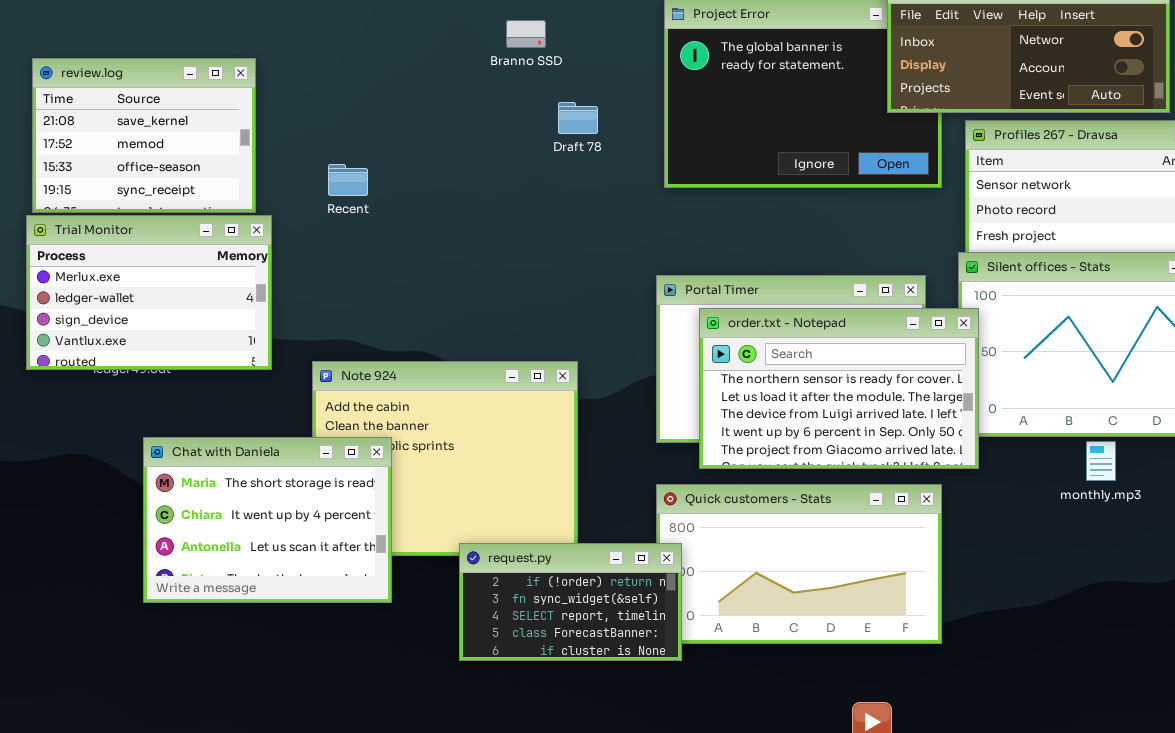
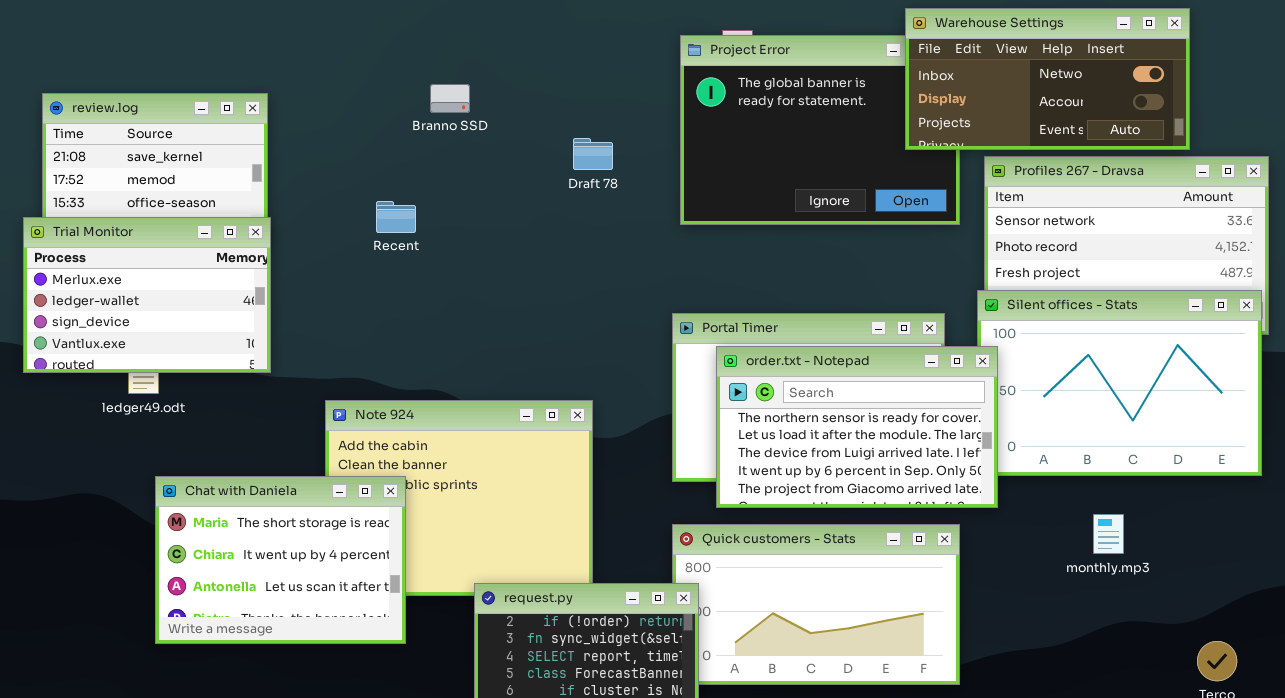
Branno SSD: [506,20,546,48] -> [430,84,470,113], moved
Recent: [328,164,368,196] -> [376,201,416,233], moved
Trial Monitor: [26,215,272,370] -> [23,217,271,373], moved
monthly.mp3: [1086,441,1116,481] -> [1093,514,1124,554], moved

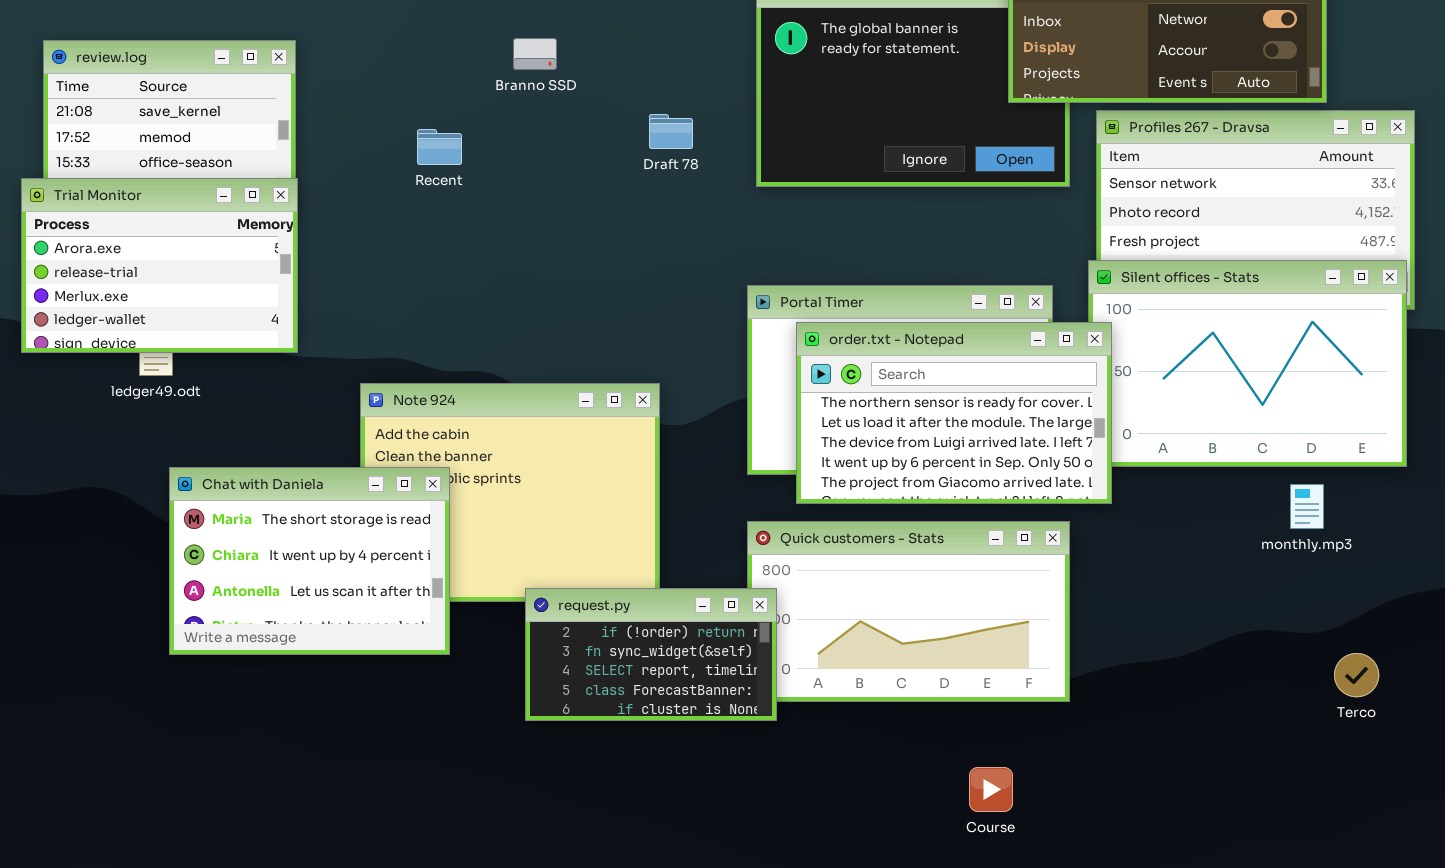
Branno SSD: [430,84,470,113] -> [513,38,557,70], moved
Draft 78: [573,138,613,170] -> [649,114,693,149], moved
Recent: [376,201,416,233] -> [417,129,462,165], moved
Trial Monitor: [23,217,271,373] -> [21,178,298,353], scrolled up 2 rows
monthly.mp3: [1093,514,1124,554] -> [1290,484,1324,529], moved

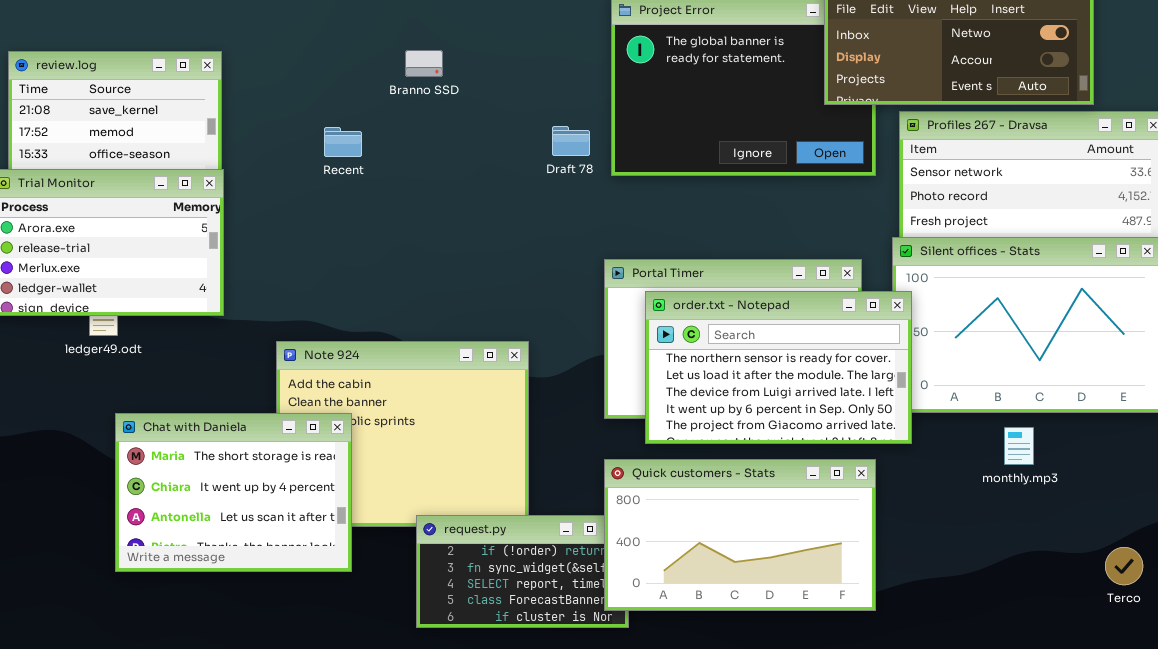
Draft 78: [649,114,693,149] -> [552,126,590,156], moved
monthly.mp3: [1290,484,1324,529] -> [1004,427,1034,465], moved
Quick customers - Stats: [747,521,1070,702] -> [604,459,876,611], raised
Terco: [1334,653,1379,697] -> [1105,547,1143,585], moved

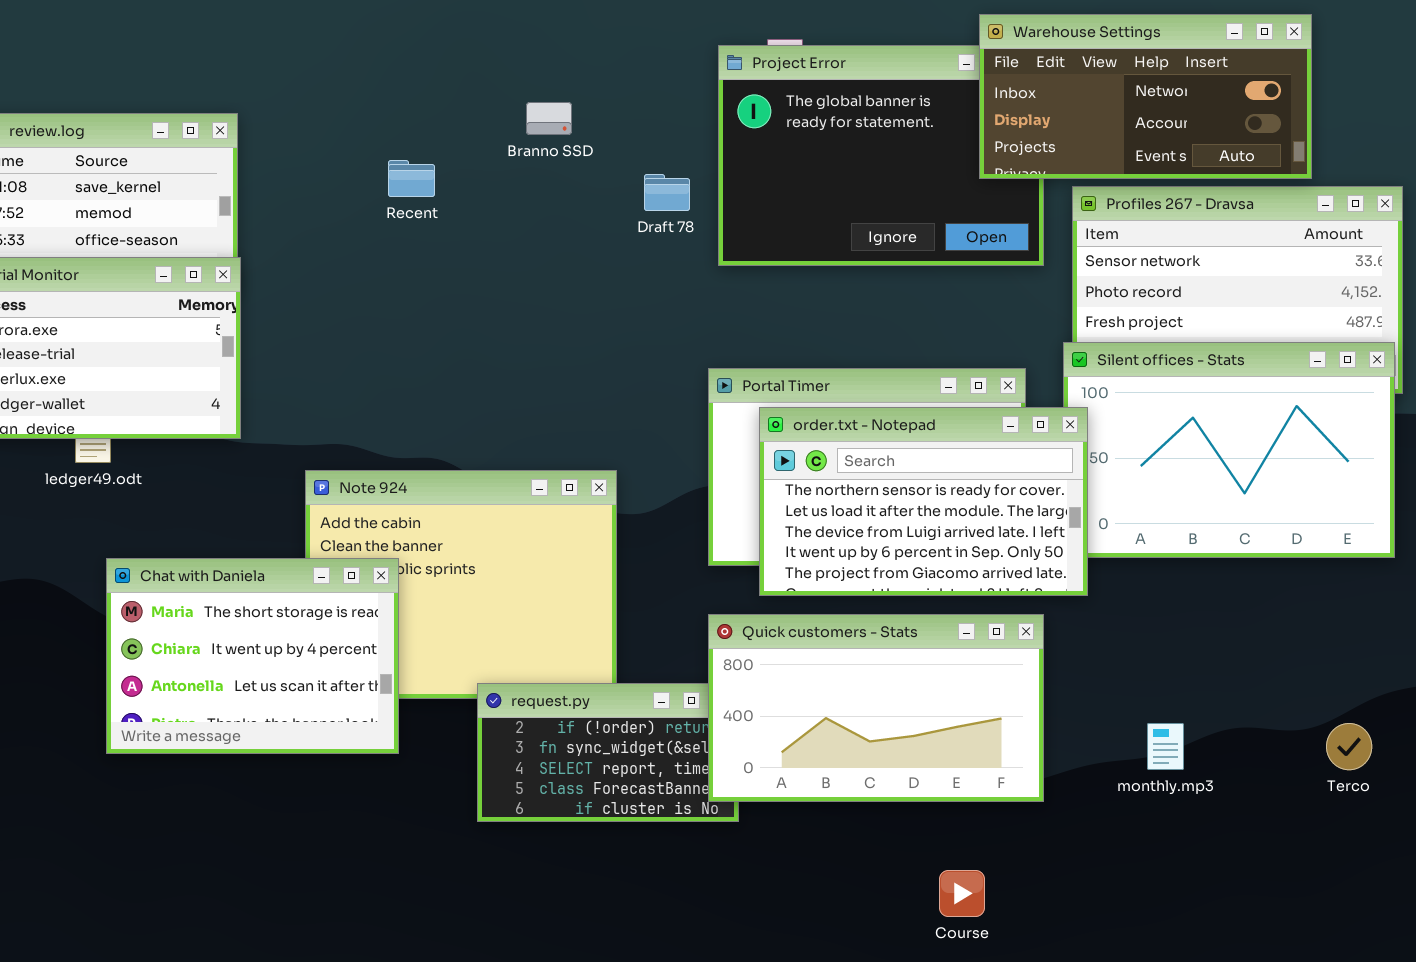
Branno SSD: [405,50,443,77] -> [526,102,572,135], moved
Draft 78: [552,126,590,156] -> [644,174,690,211], moved
Recent: [324,127,362,157] -> [388,160,435,197], moved
monthly.mp3: [1004,427,1034,465] -> [1147,723,1184,770], moved

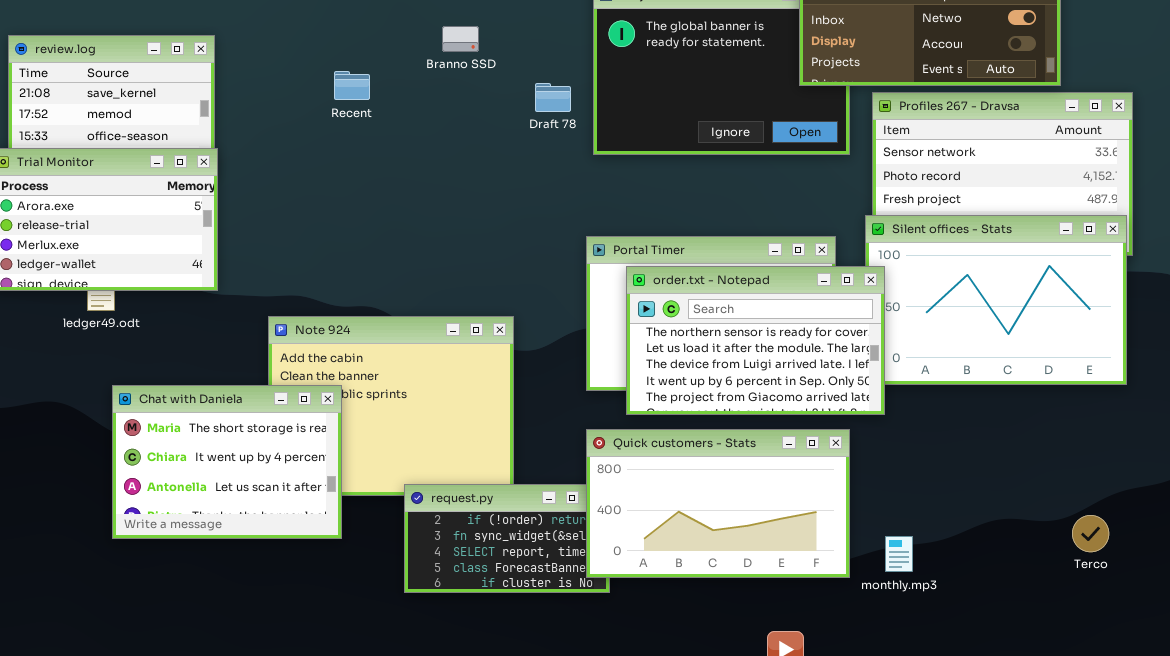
monthly.mp3: [1147,723,1184,770] -> [885,536,913,572], moved

